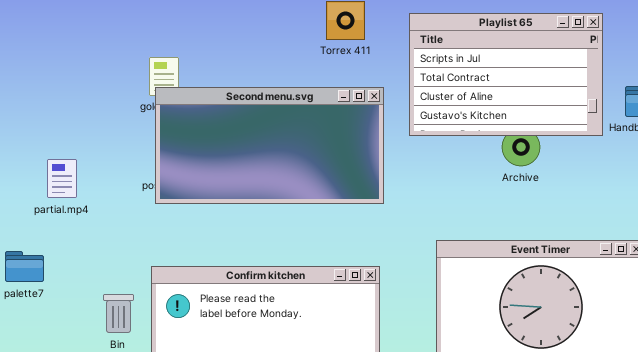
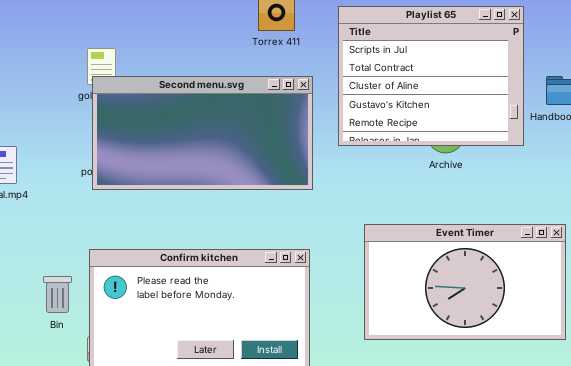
Playlist 65: [409,13,603,136] -> [338,6,524,146], resized

